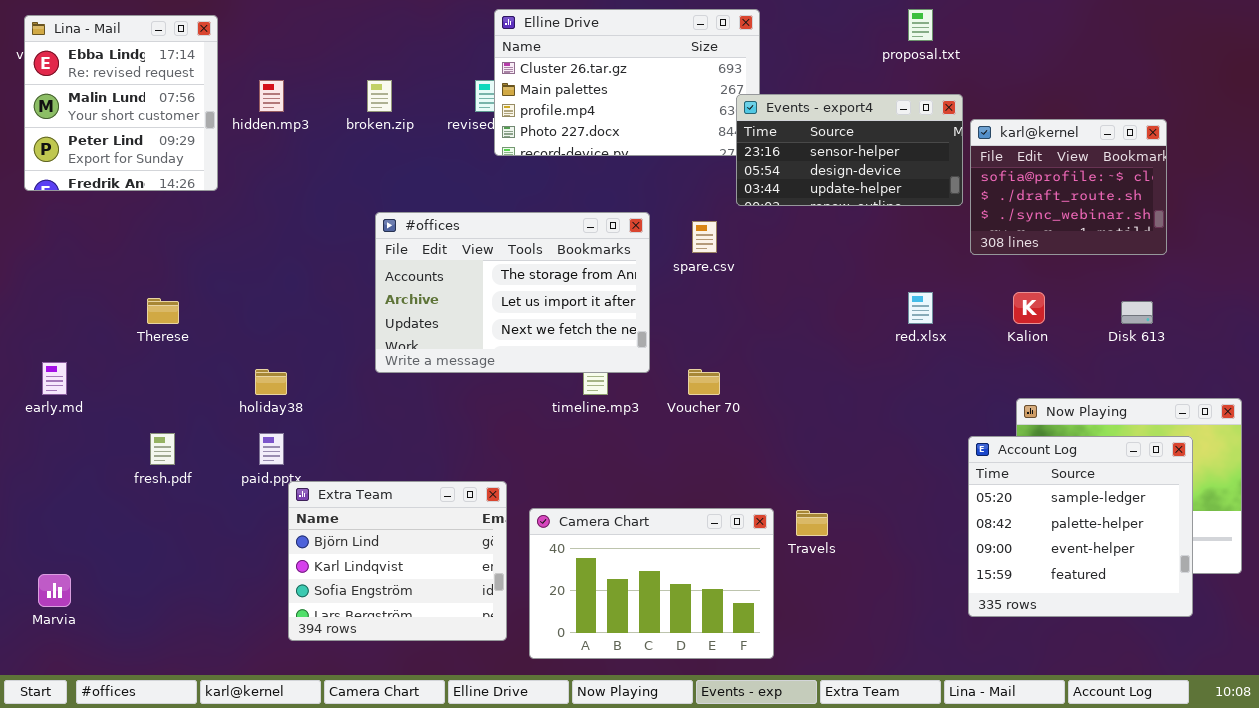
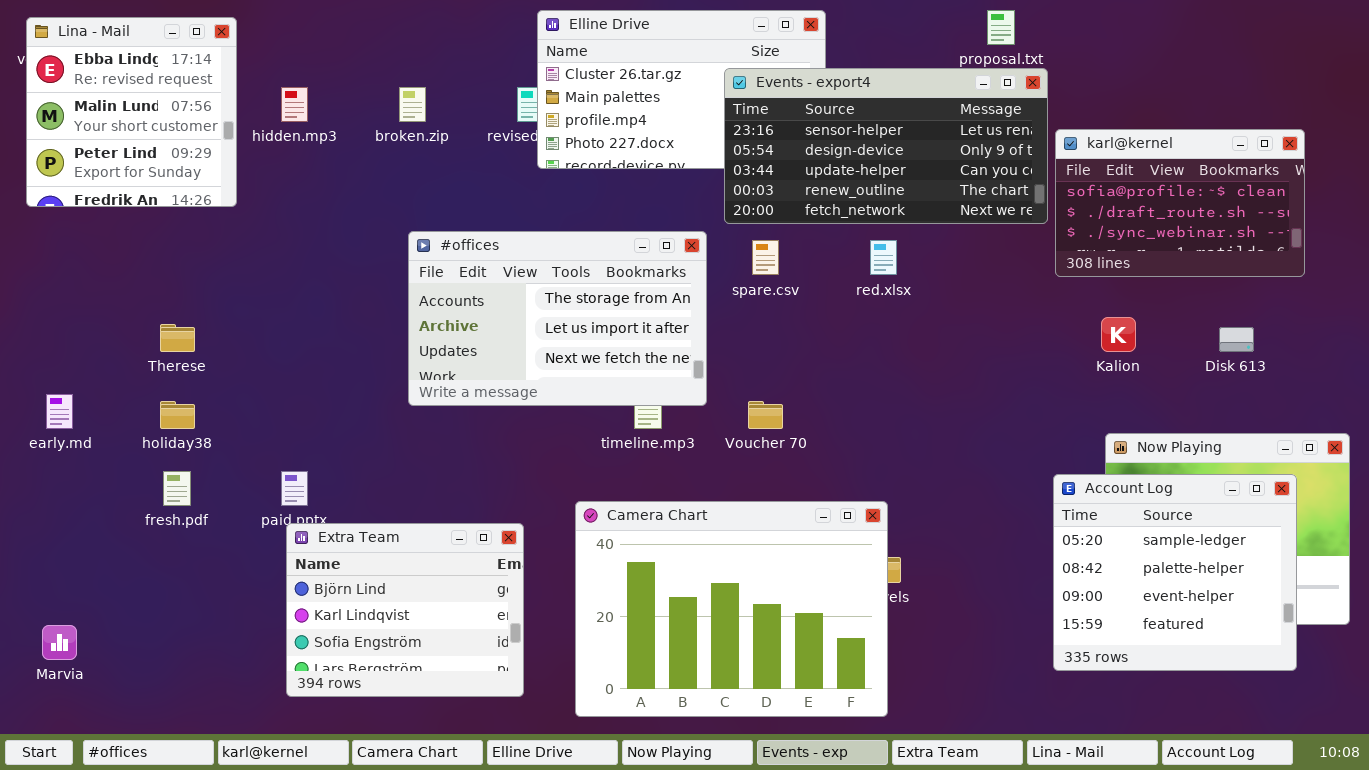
Events - export4: [736,94,963,206] -> [724,68,1048,224], resized
karl@kernel: [970,119,1167,255] -> [1055,129,1305,277], resized
red.xlsx: [908,292,933,324] -> [870,240,897,275], moved
holiday38: [255,369,287,395] -> [160,401,195,429], moved
Extra Team: [288,481,507,641] -> [286,523,524,697], moved
Camera Chart: [529,508,774,659] -> [575,501,888,717], resized

